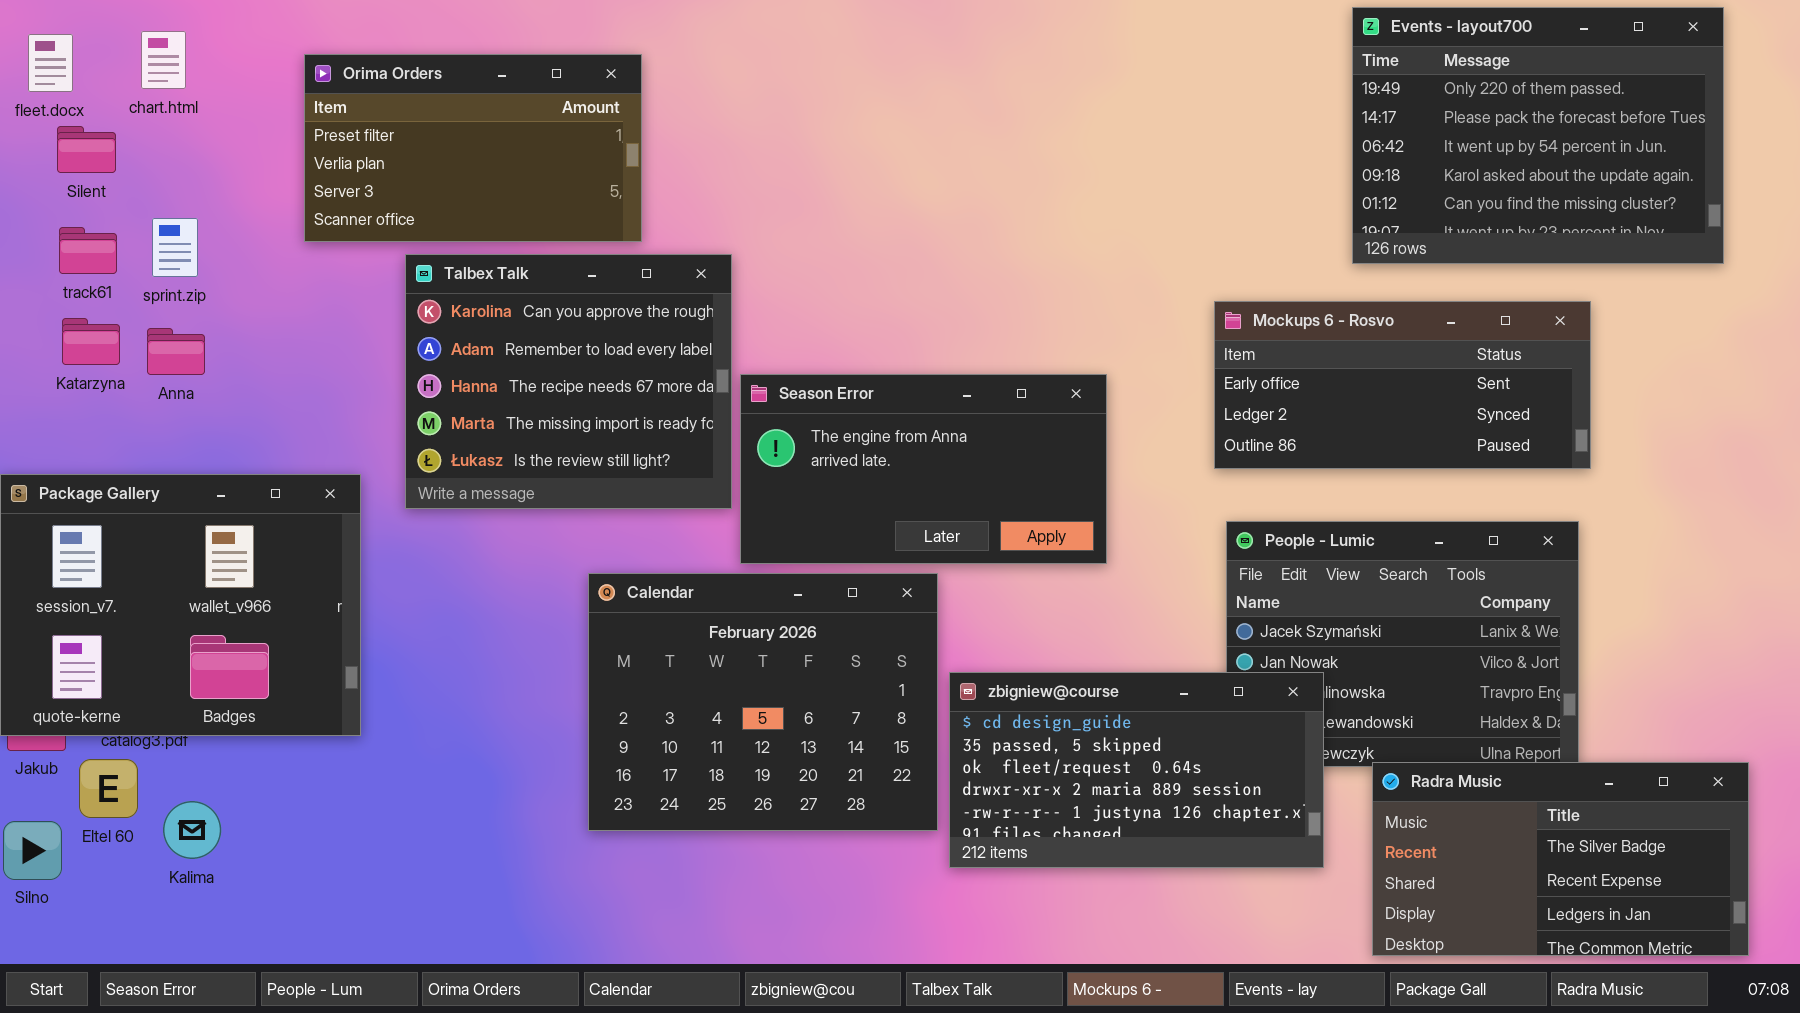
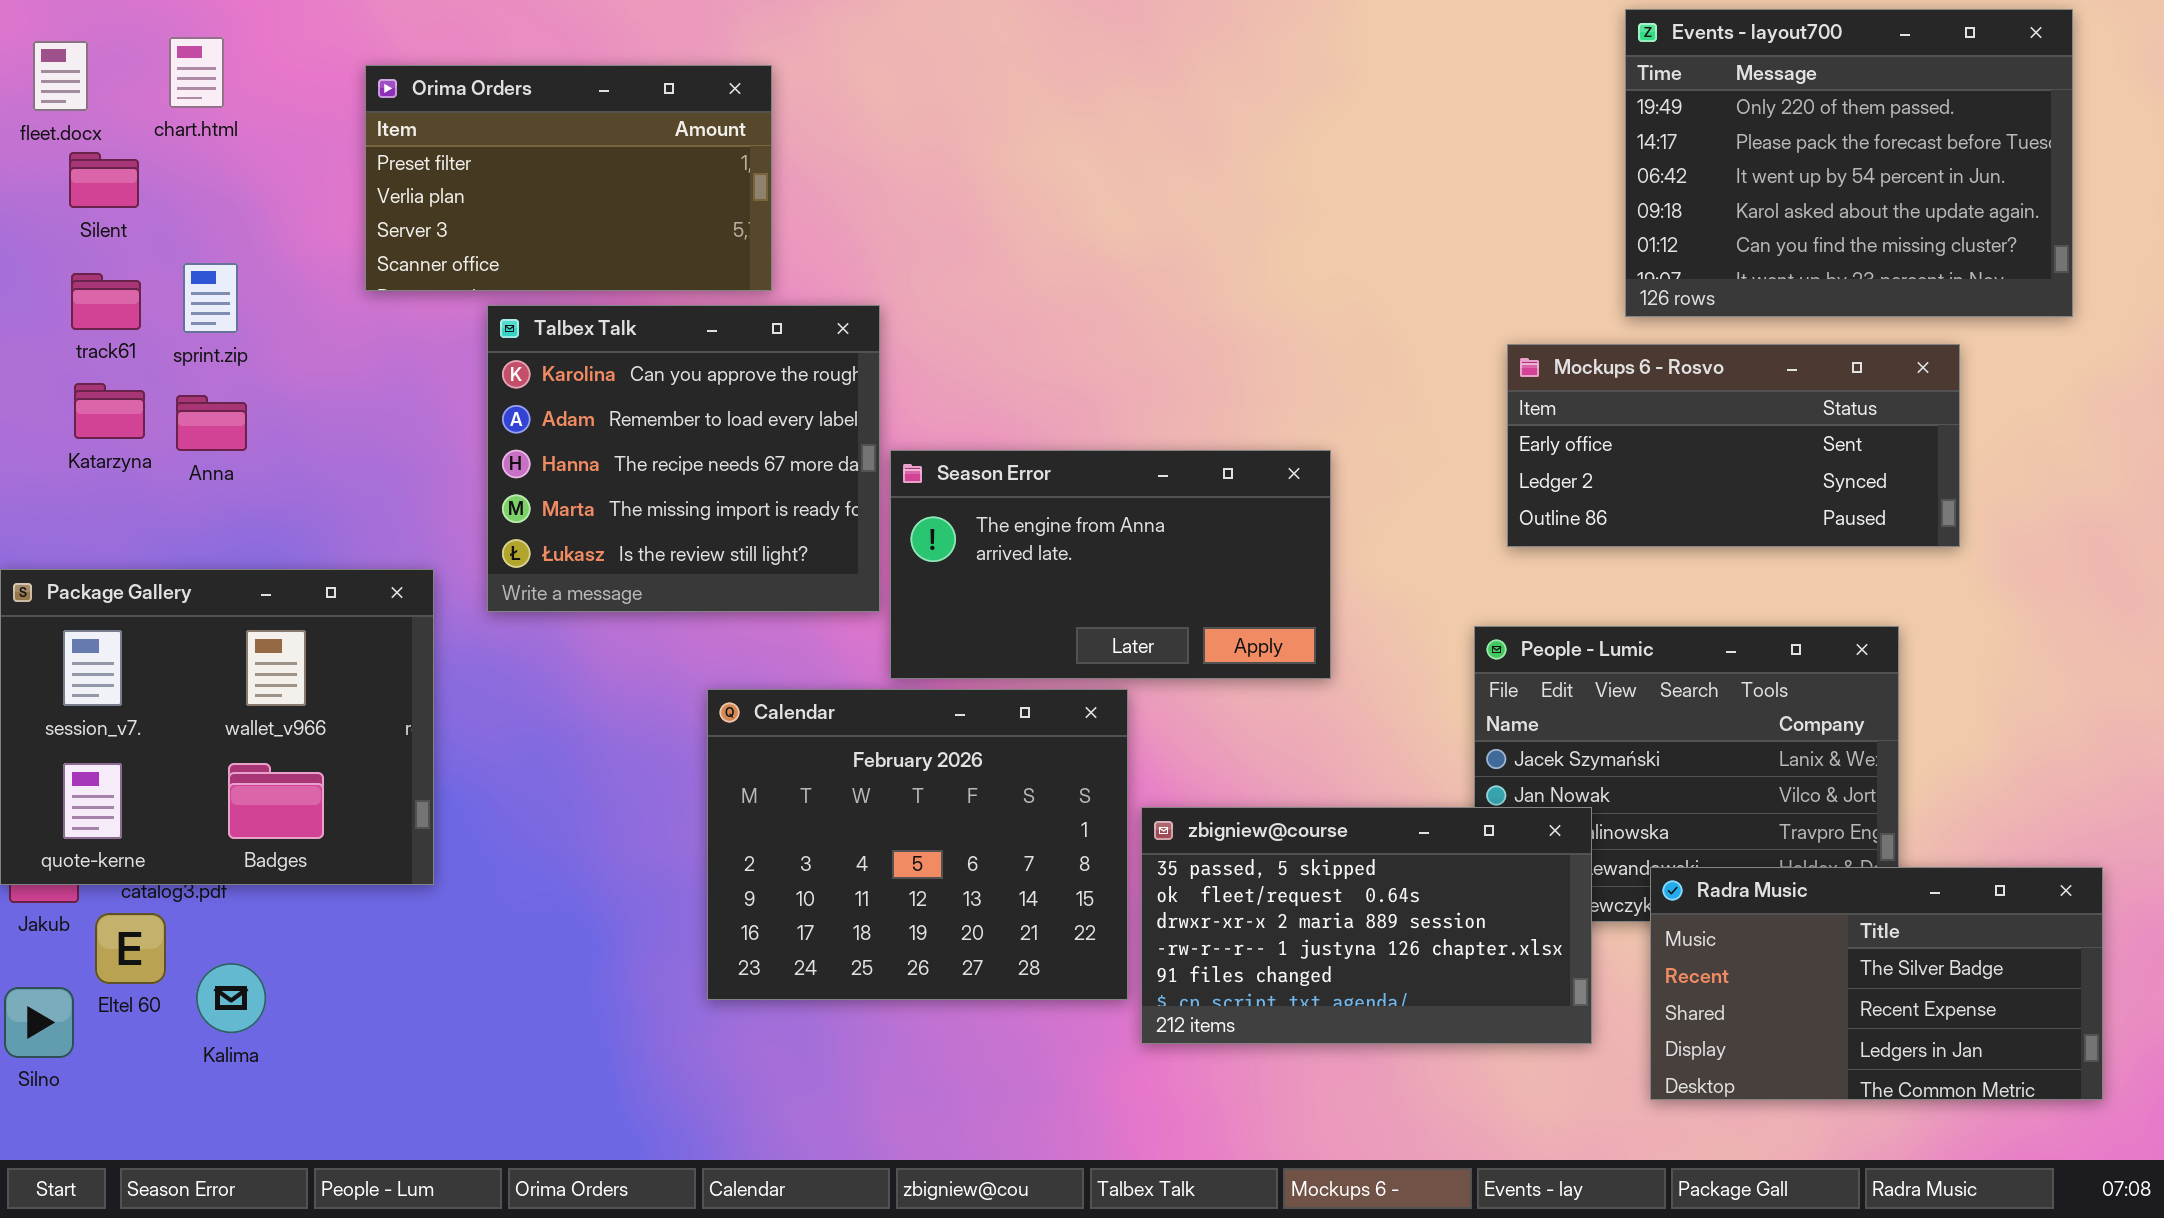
Mockups 6 - Rosvo: [1214,301,1591,469] -> [1507,344,1960,547], moved
zbigniew@course: [949,672,1324,868] -> [1141,807,1592,1044], scrolled down 1 row
Radra Music: [1372,762,1749,956] -> [1650,867,2103,1100], moved

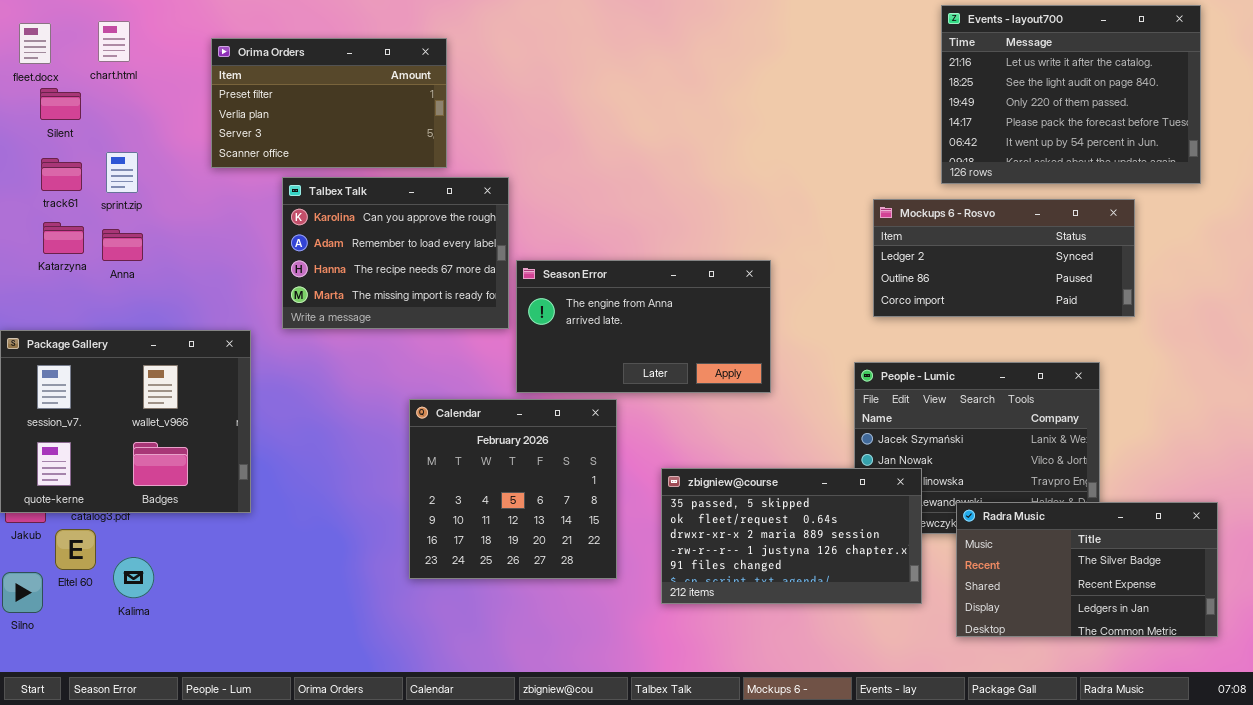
Events - layout700: [1625,9,2073,317] -> [941,5,1201,184], scrolled up 2 rows
Talbex Talk: [487,305,880,612] -> [282,177,509,329], resized
Mockups 6 - Rosvo: [1507,344,1960,547] -> [873,199,1135,317], scrolled down 1 row
Calendar: [707,689,1128,1000] -> [409,399,617,579], resized

